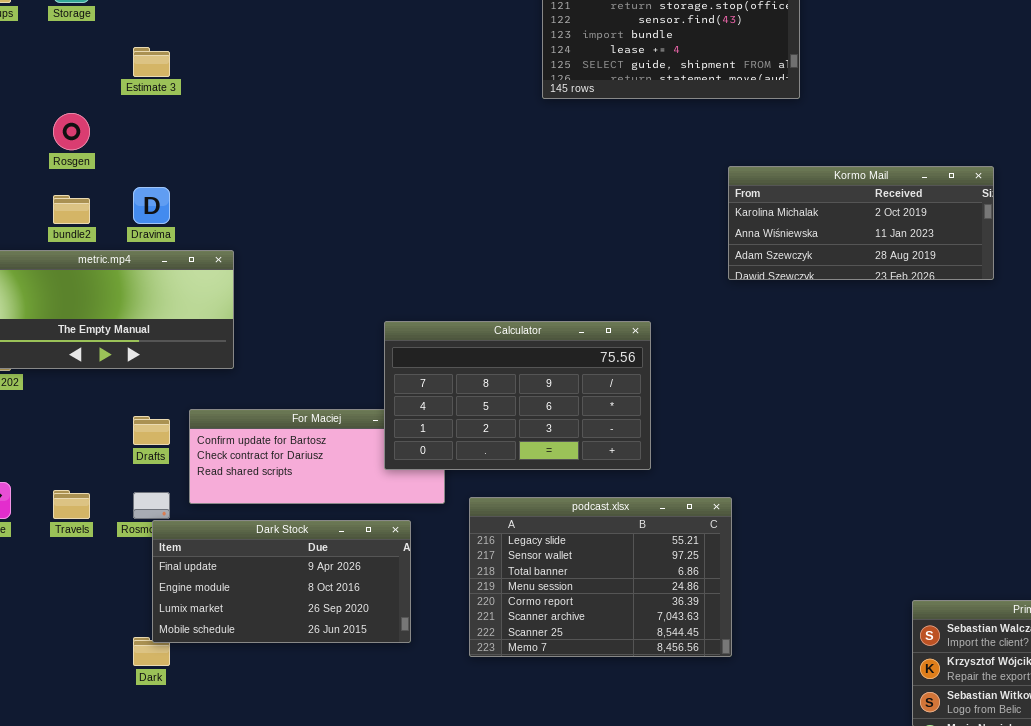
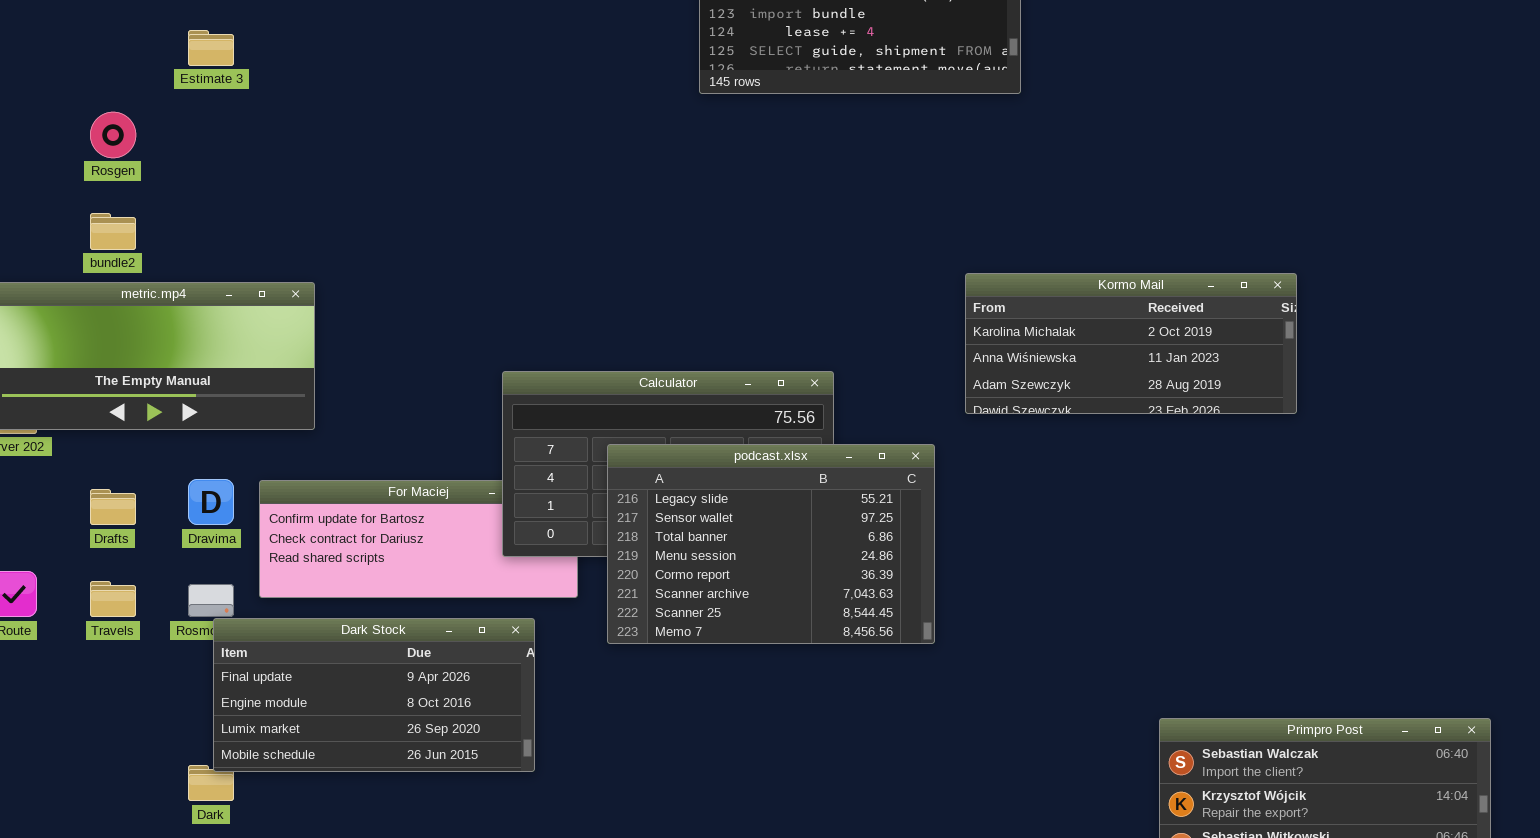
Kormo Mail: [728,166,994,280] -> [965,273,1297,414], moved
Dravima: [133,187,170,224] -> [188,479,234,525], moved
Drafts: [133,416,170,445] -> [90,489,136,525], moved
podcast.xlsx: [469,497,732,657] -> [607,444,935,644], moved

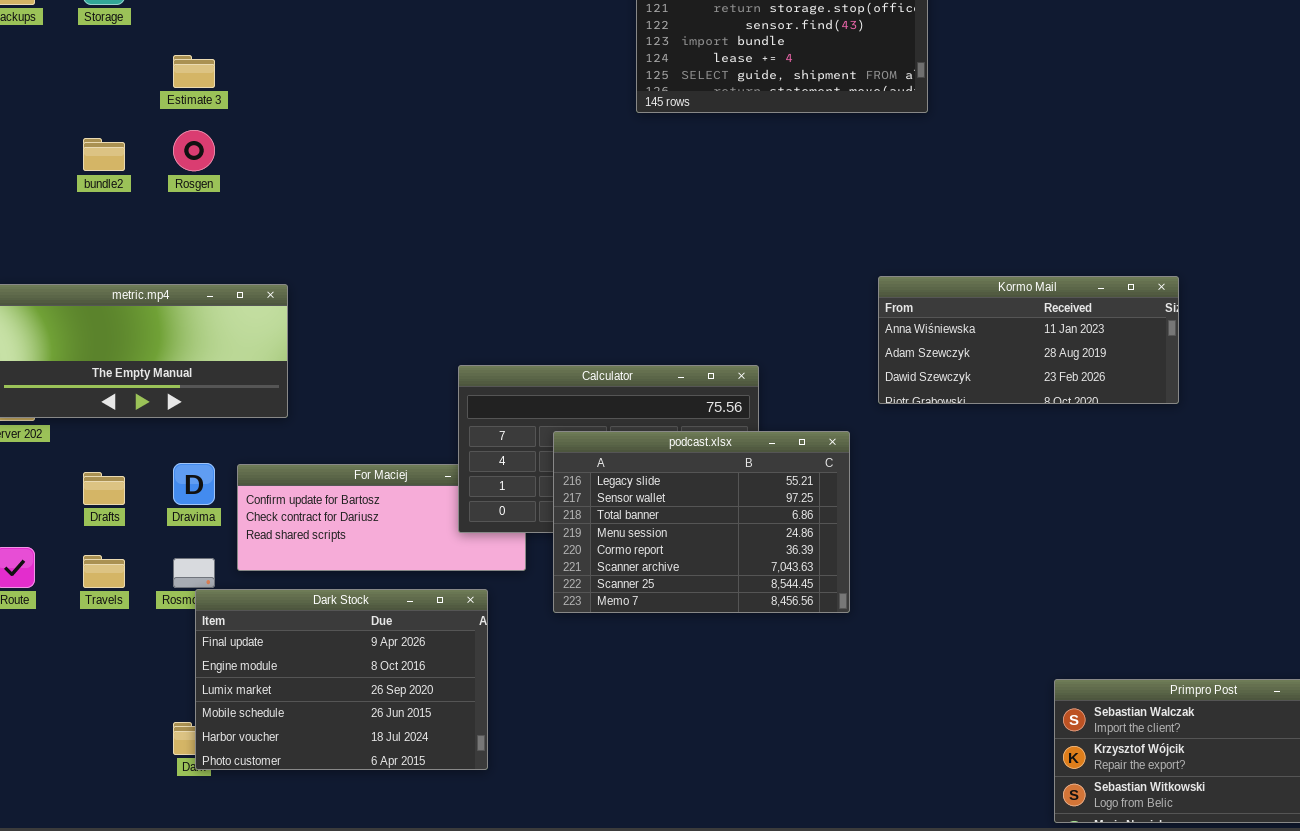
Rosgen: [90,112,136,158] -> [173,130,215,171], moved
bundle2: [90,213,136,250] -> [83,138,125,171], moved
Kormo Mail: [965,273,1297,414] -> [878,276,1179,404], scrolled down 1 row
Dark Stock: [213,618,535,772] -> [195,589,488,770], resized

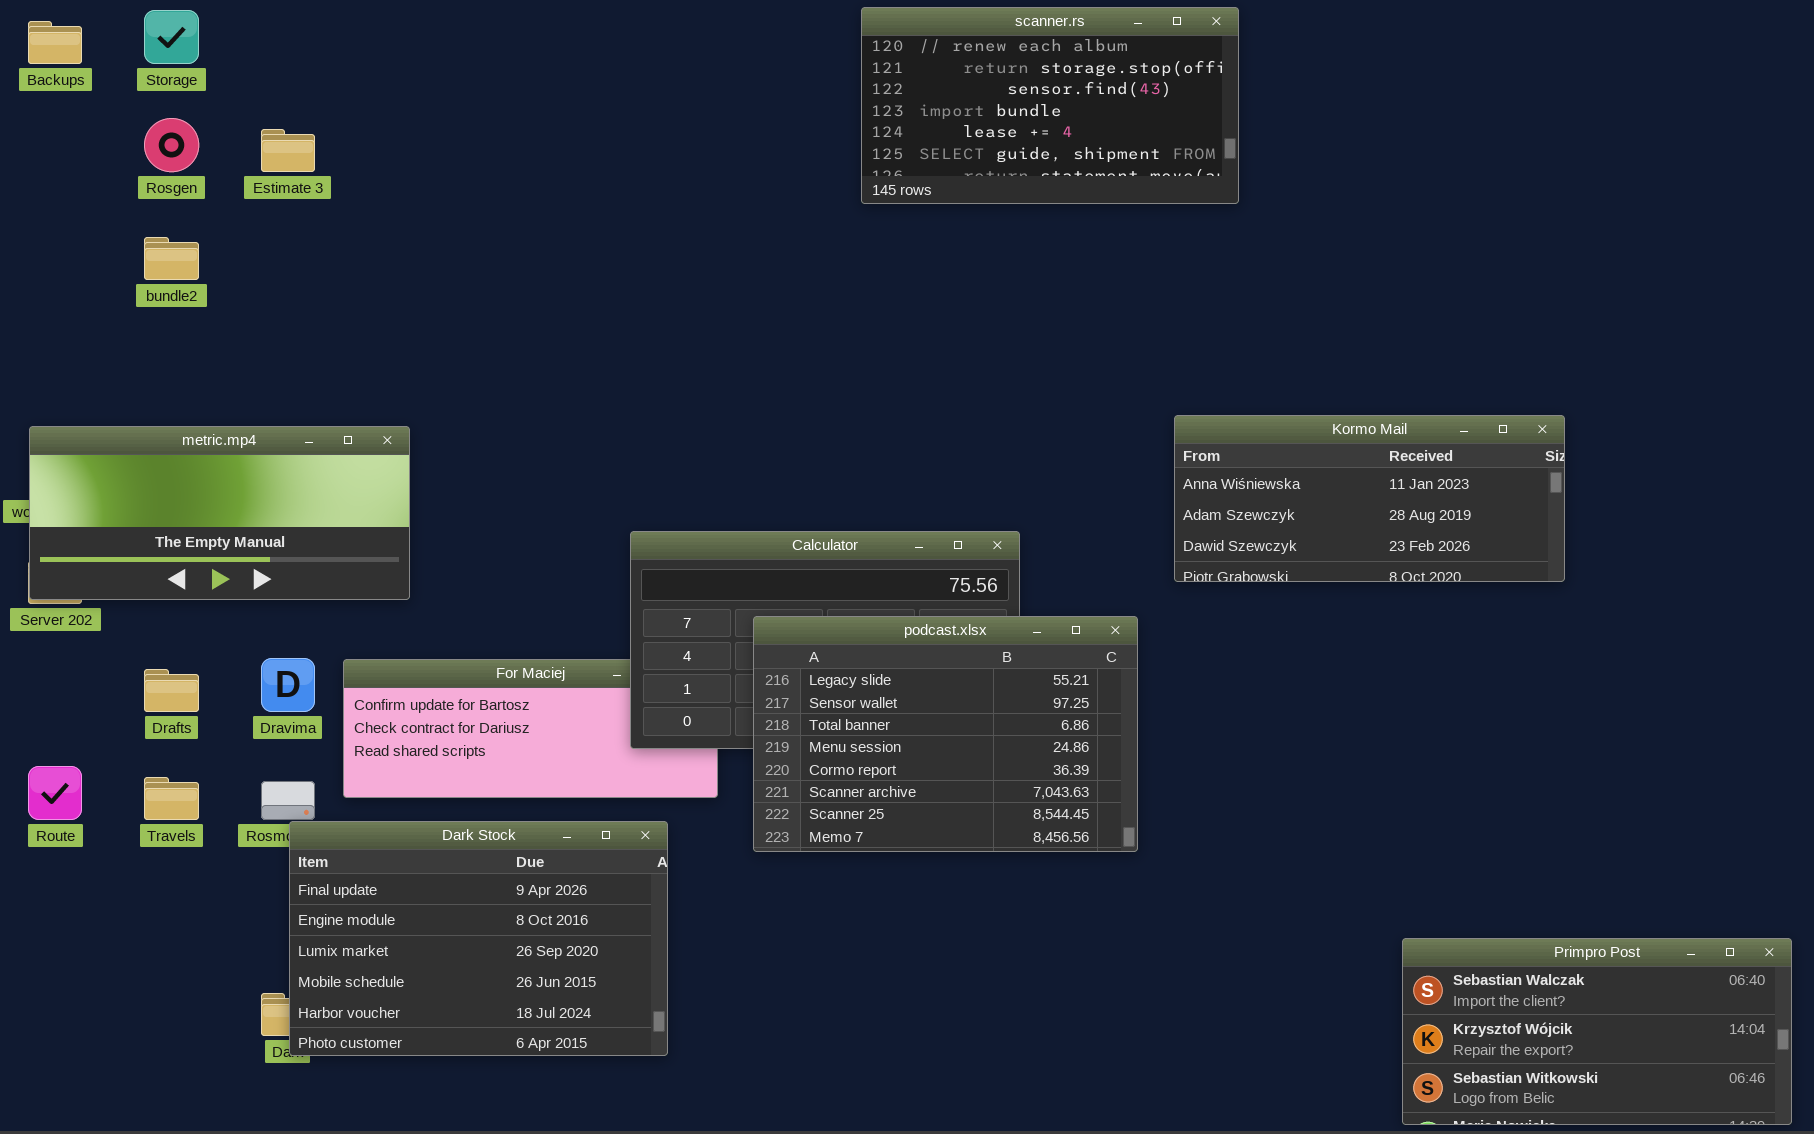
Rosgen: [173,130,215,171] -> [144,118,199,172], moved

